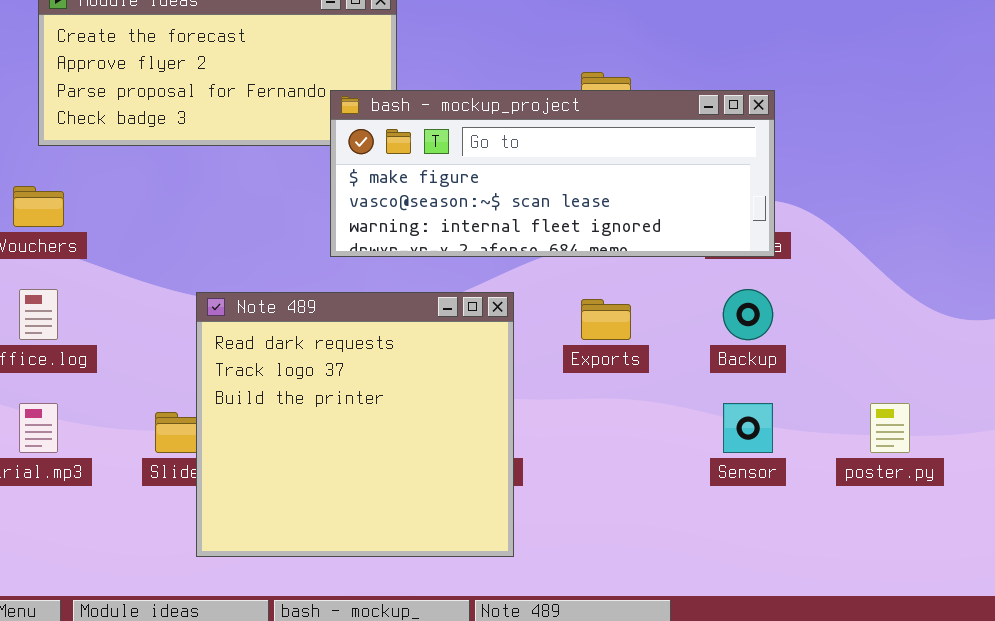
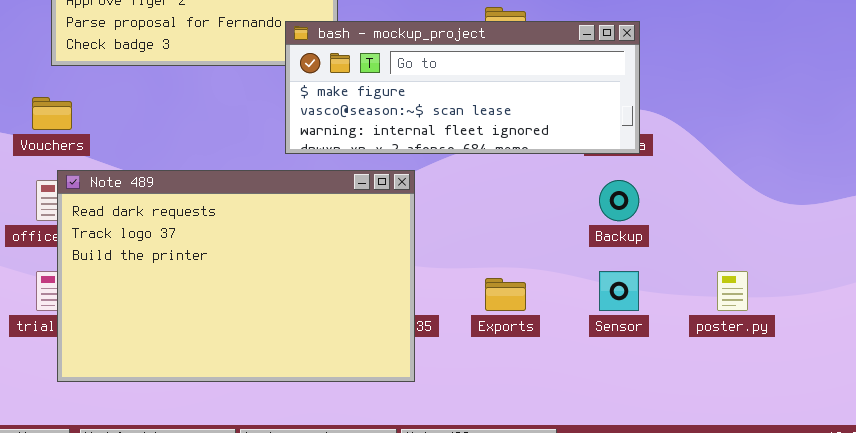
Note 489: [196,292,514,557] -> [57,170,415,382], moved, resized
Exports: [581,299,631,340] -> [485,278,526,311], moved

